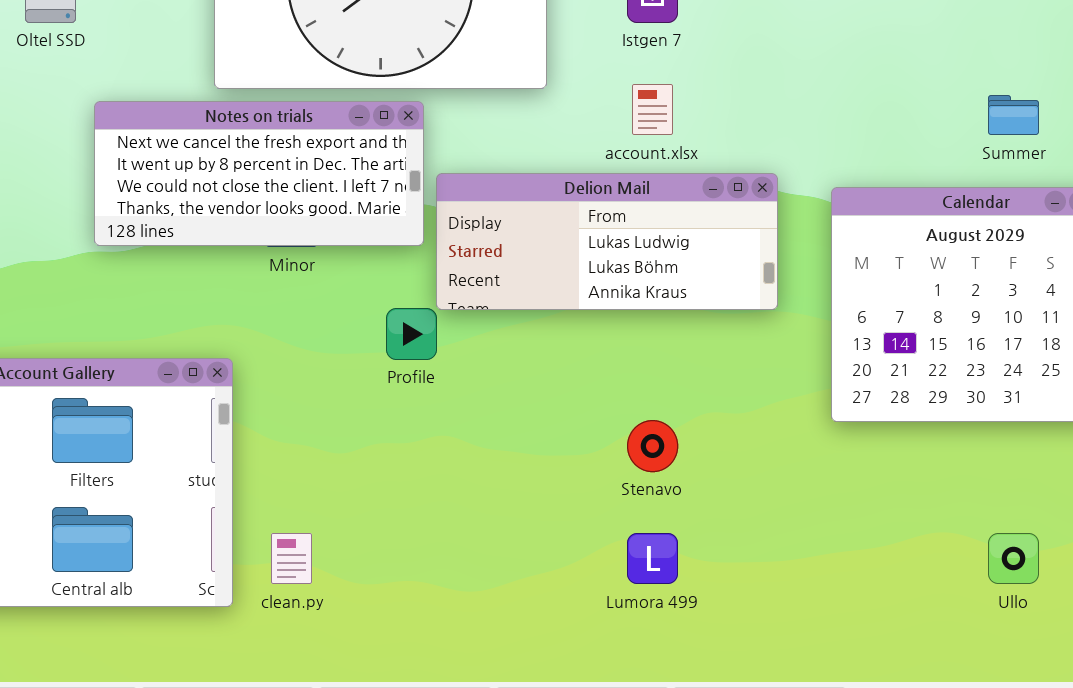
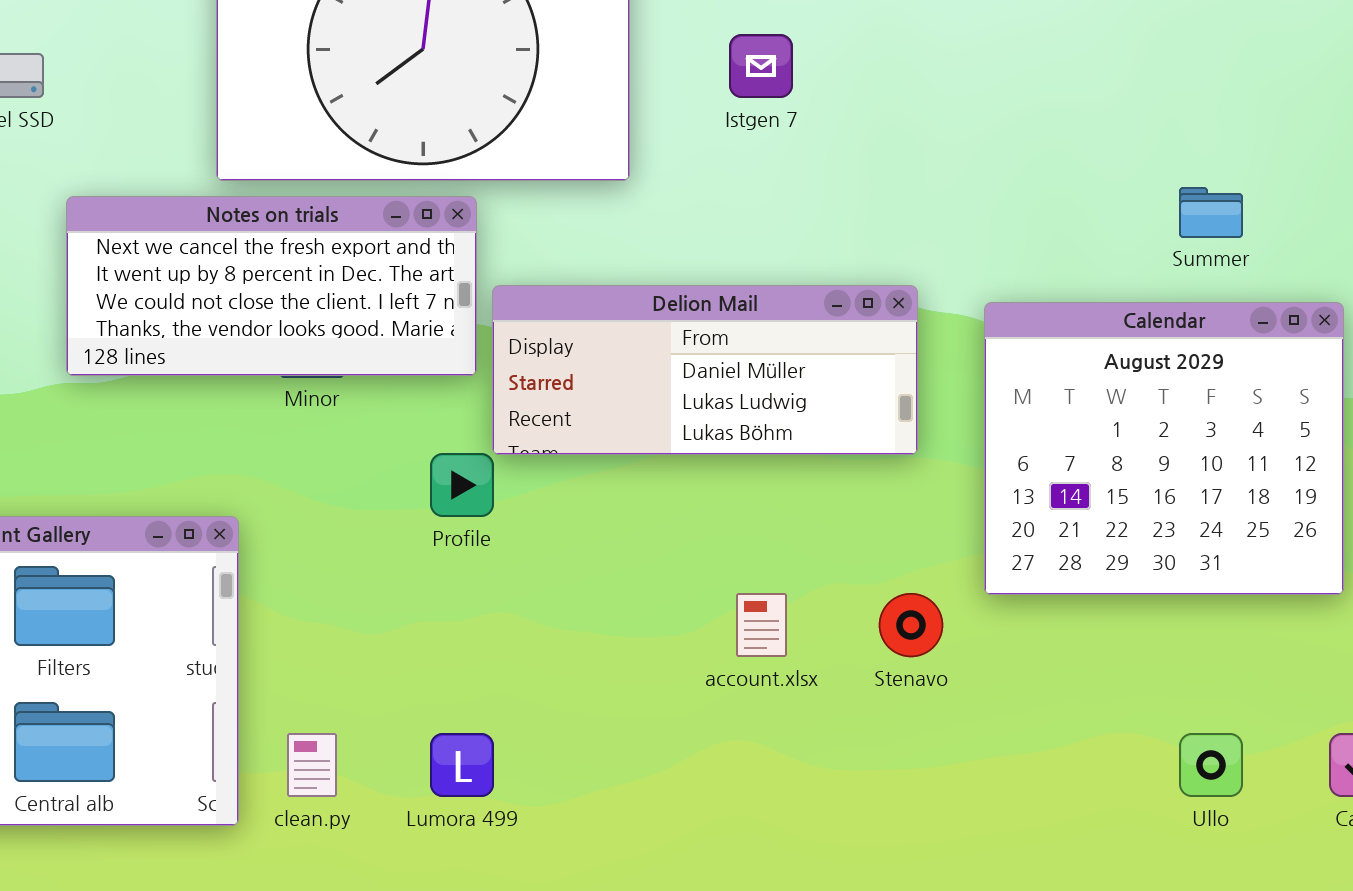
account.xlsx: [632,84,673,135] -> [736,593,787,657], moved
Delion Mail: [436,173,778,310] -> [492,285,918,455], scrolled up 1 row
Stenavo: [627,420,678,472] -> [879,593,943,657], moved
Lumora 499: [627,533,678,584] -> [430,733,494,797], moved

